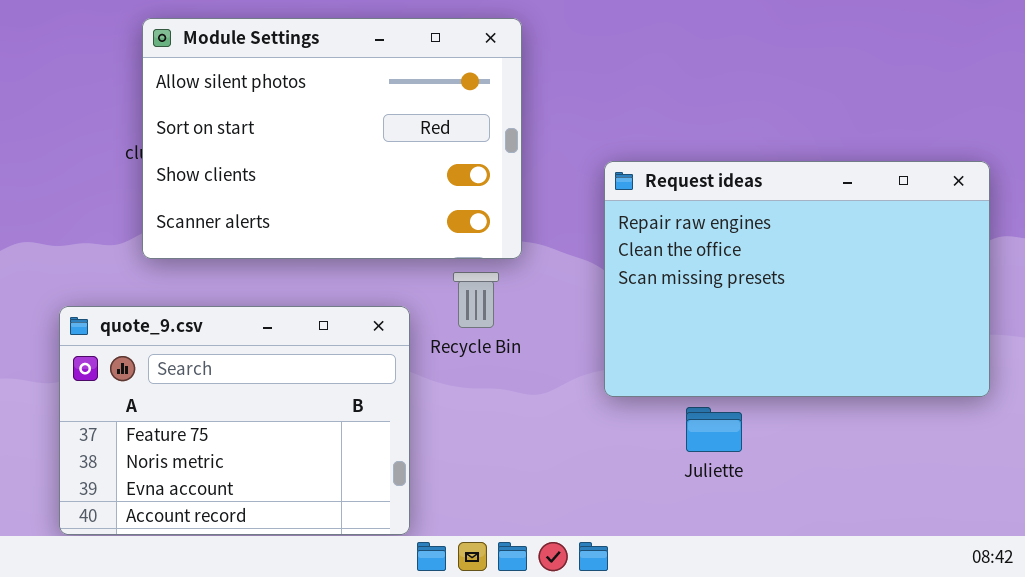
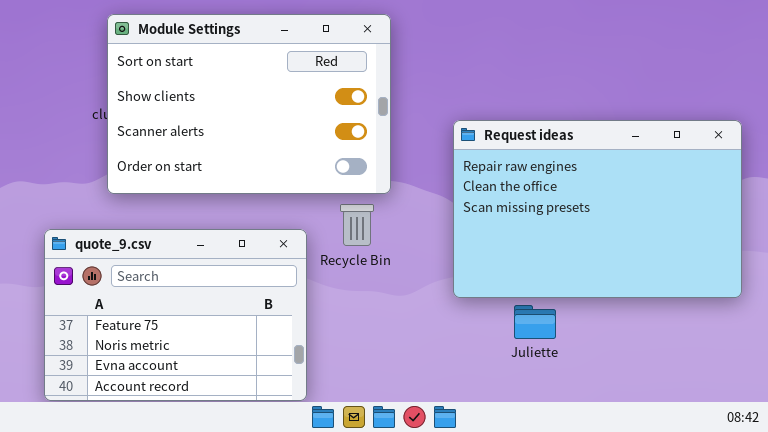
Module Settings: [142,18,522,259] -> [107,14,391,194], scrolled down 1 row

